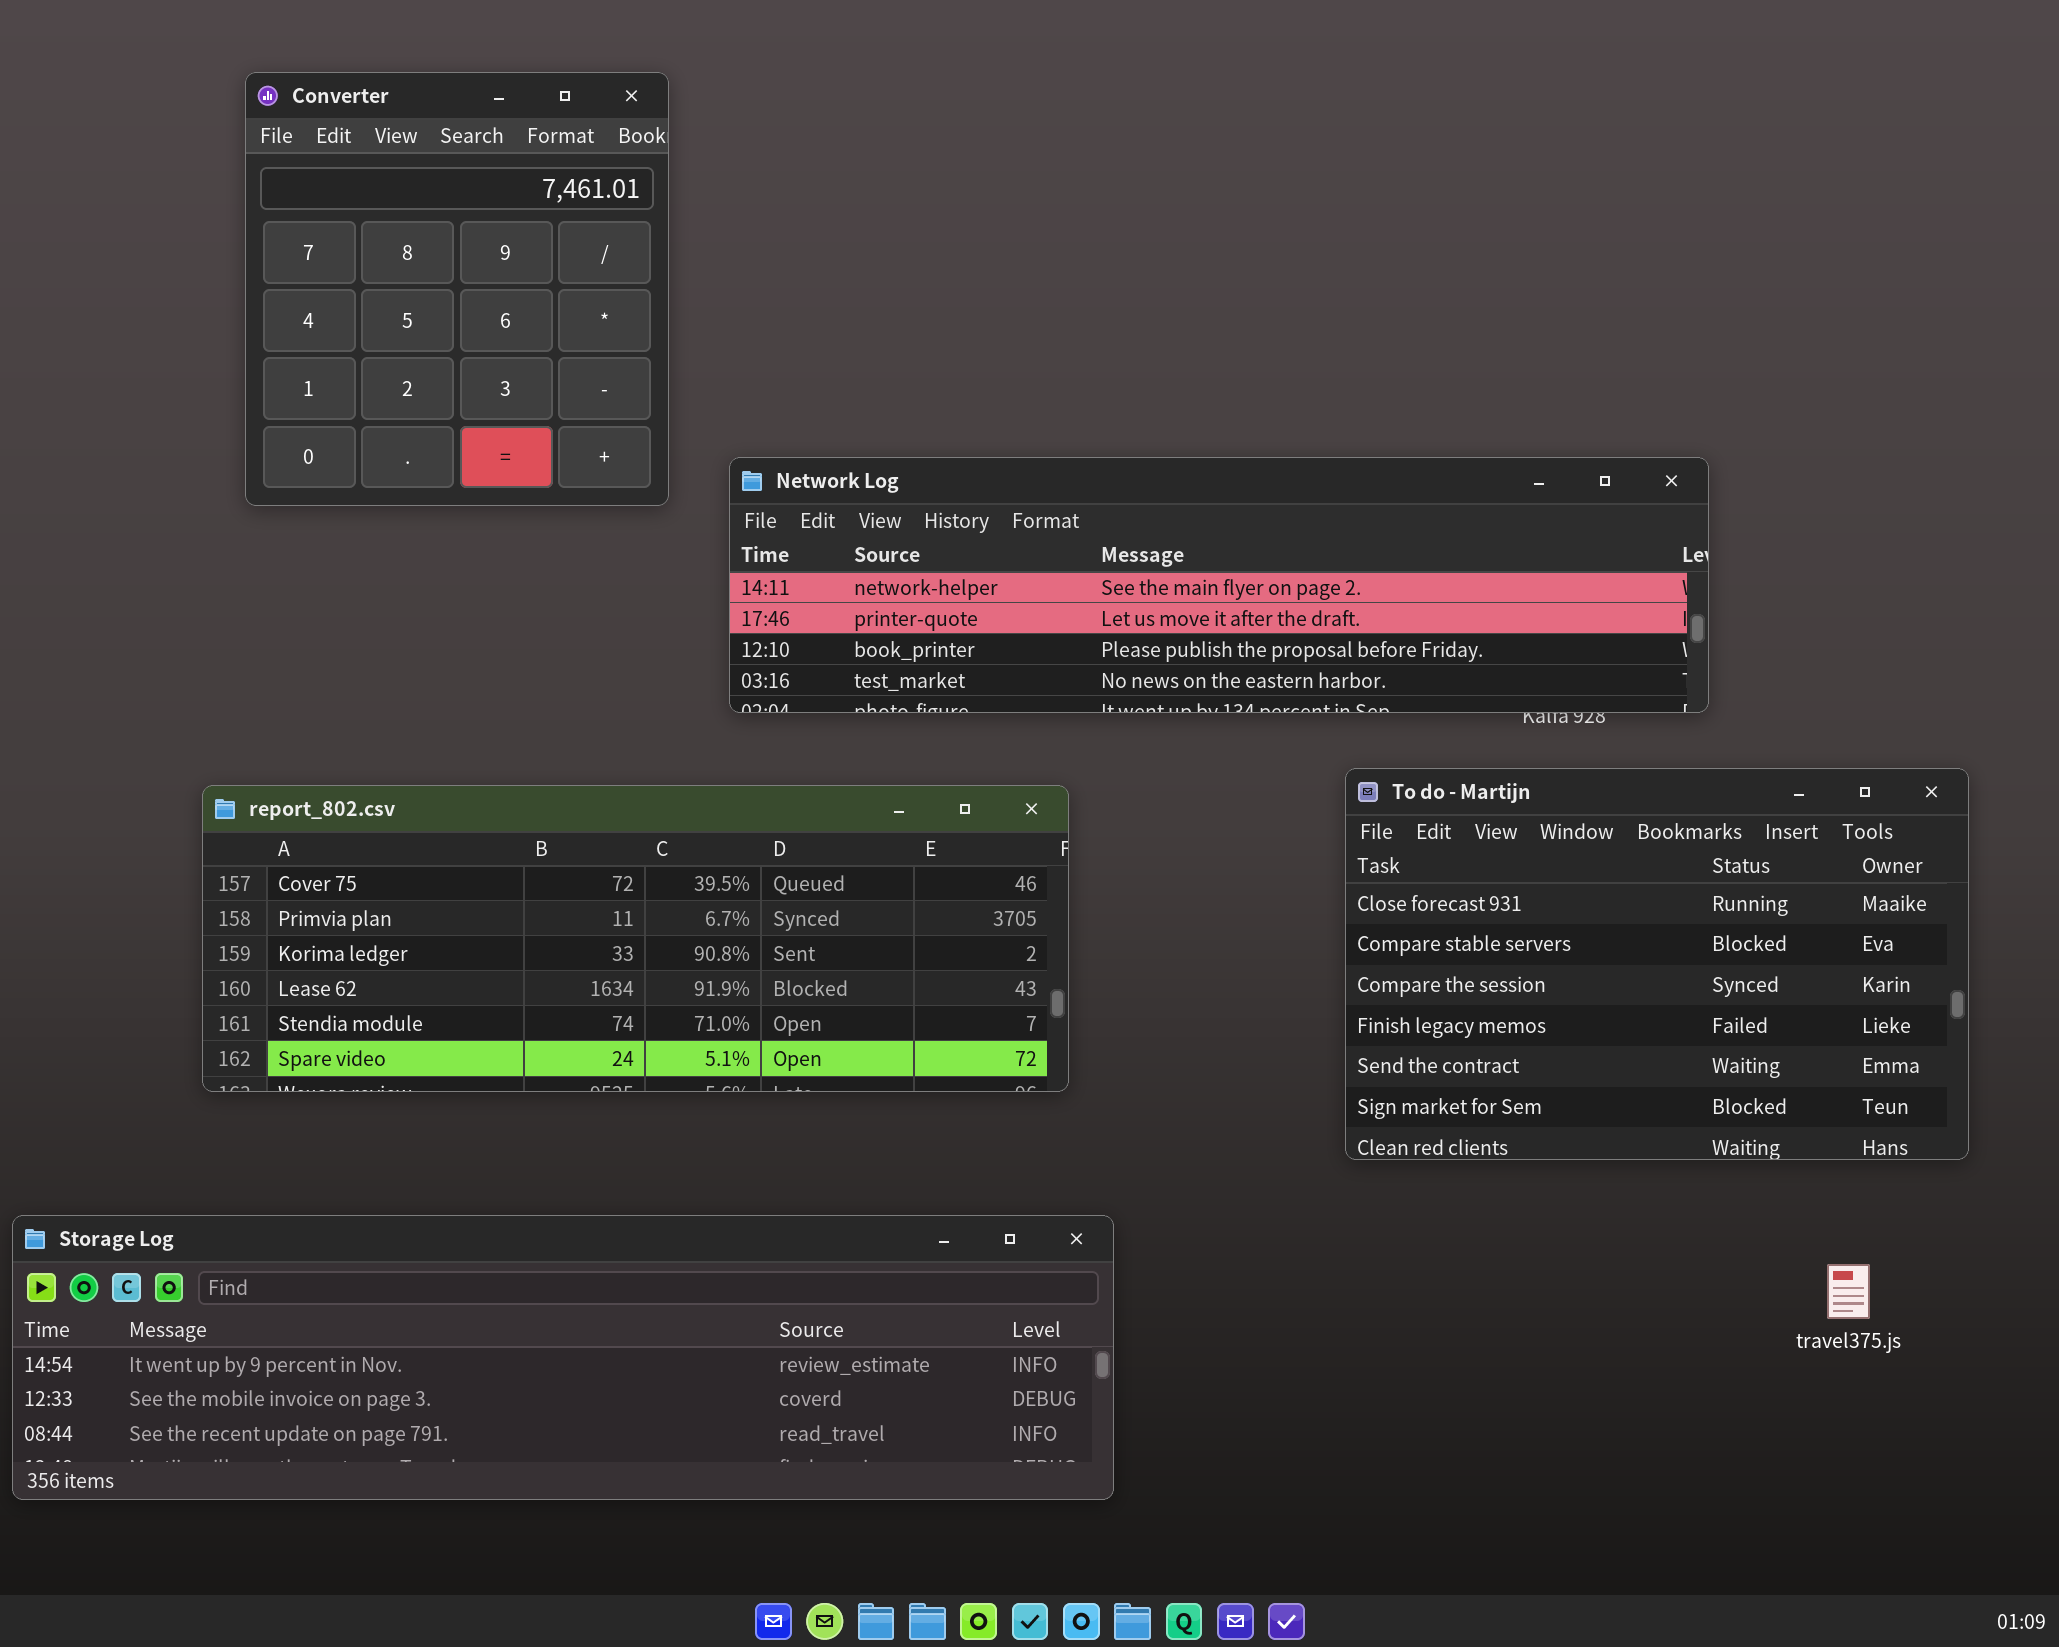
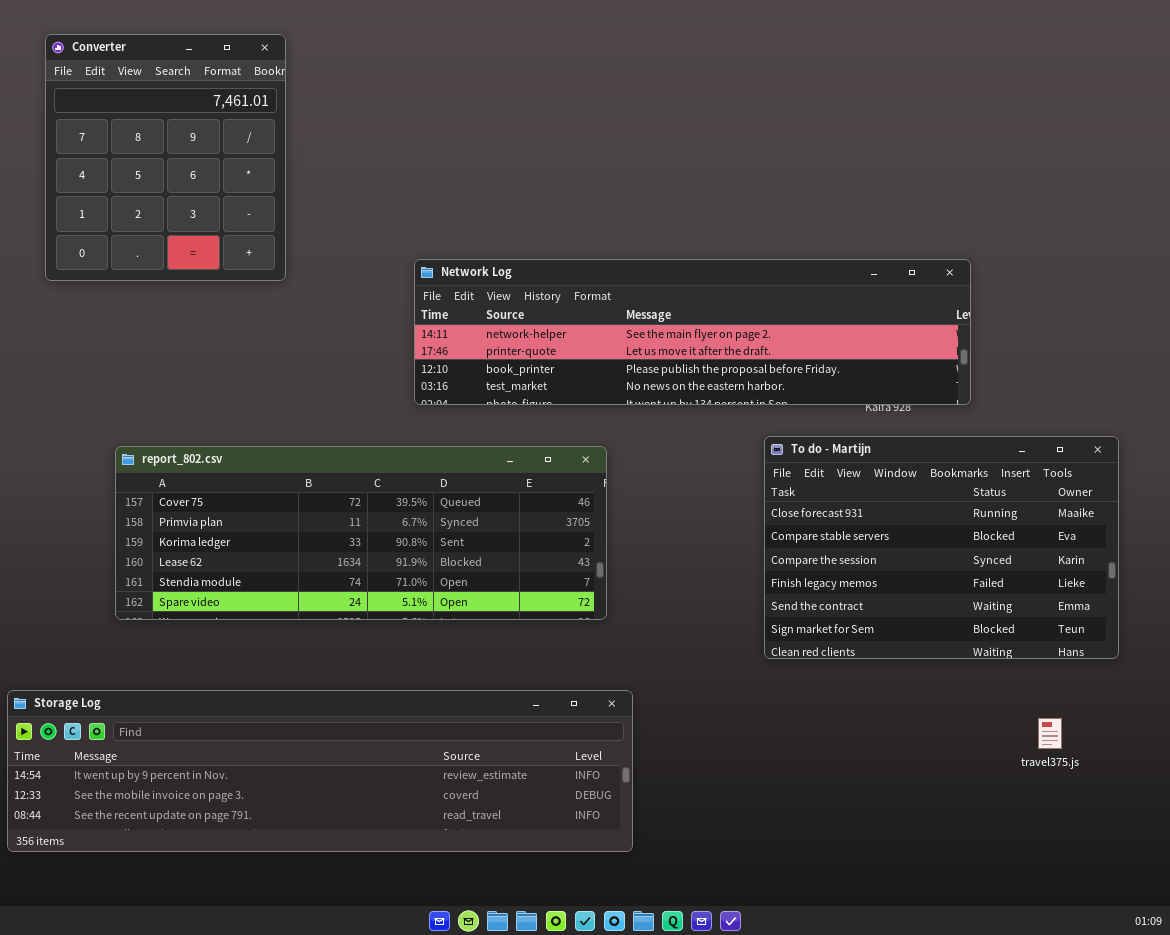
Converter: [245,72,669,506] -> [45,34,286,281], moved

